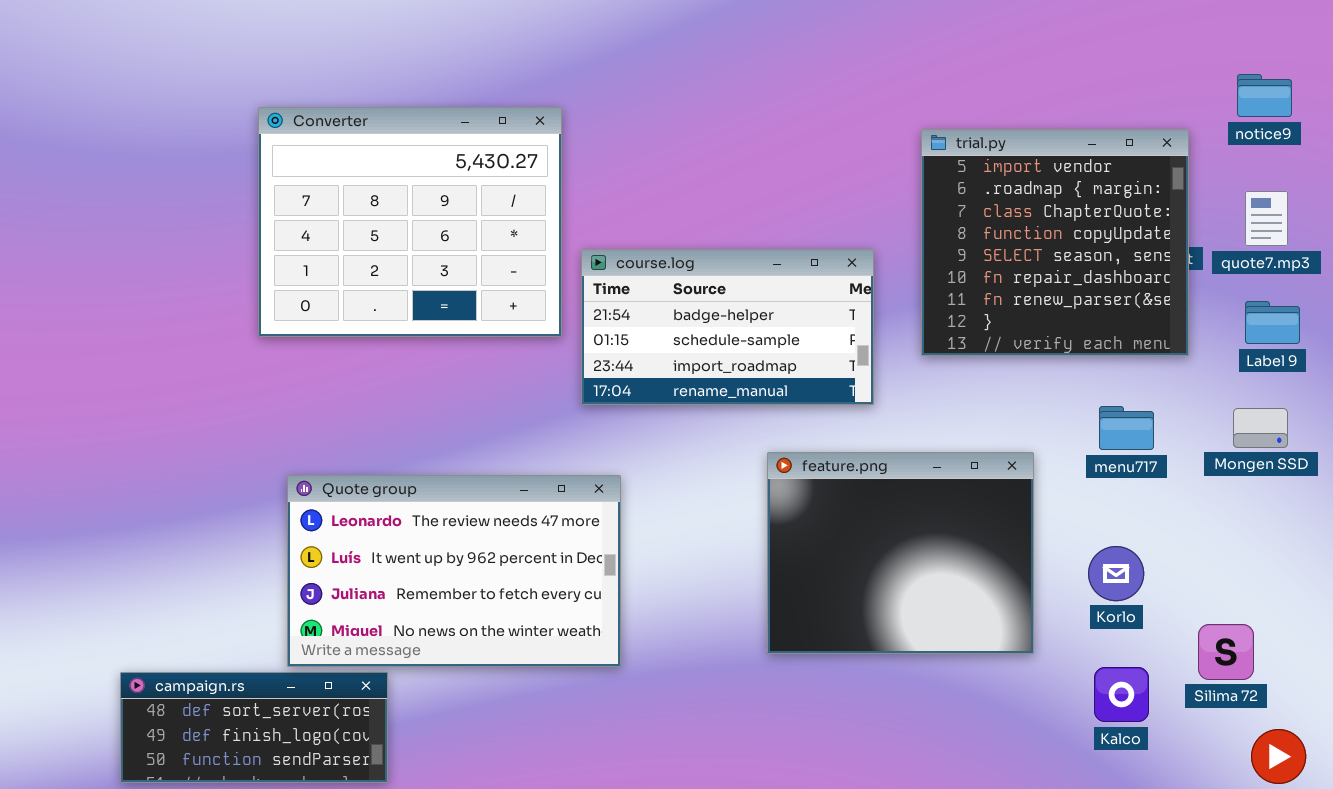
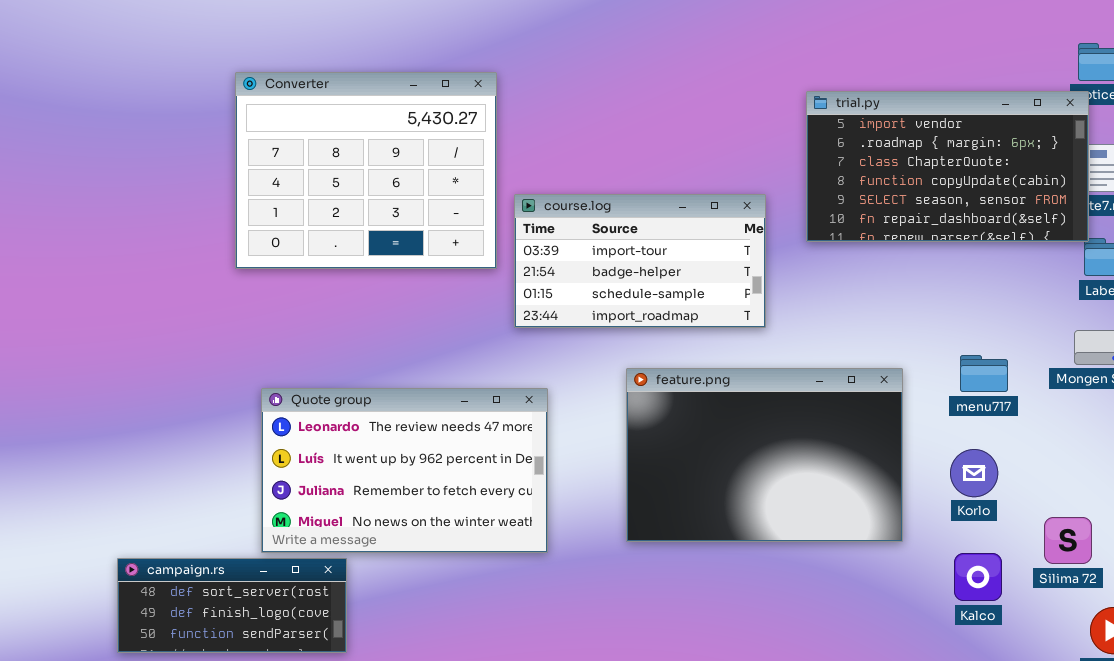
trial.py: [921,129,1189,356] -> [806,91,1089,242], resized
course.log: [581,249,874,405] -> [514,194,766,328], scrolled up 1 row
menu717: [1099,406,1154,450] -> [960,355,1008,392], moved
feature.png: [767,452,1034,654] -> [626,368,903,542], resized

